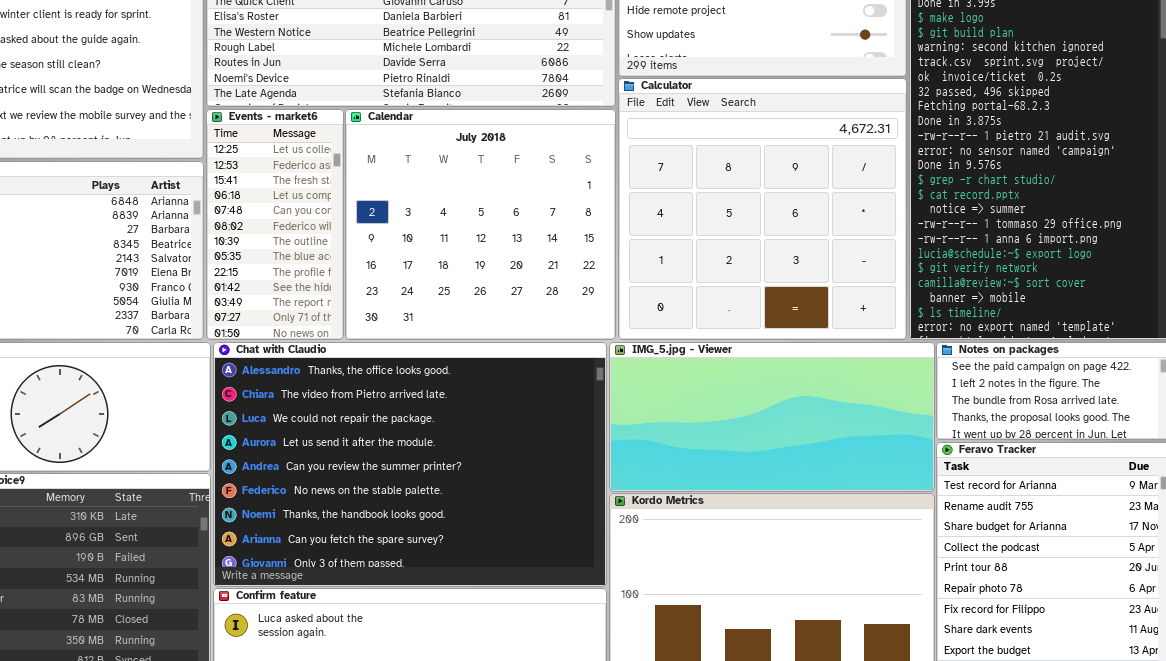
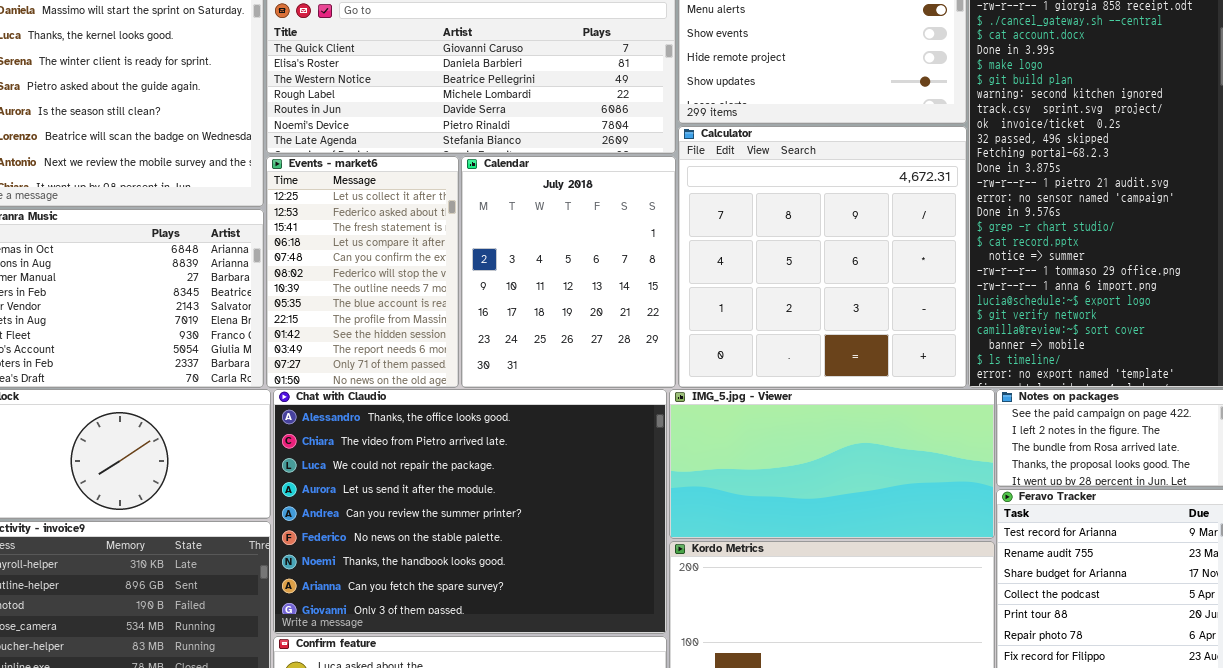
Events - market6: [206,109,344,340] -> [266,156,459,388], resized
Calendar: [345,109,616,340] -> [461,156,676,388], resized

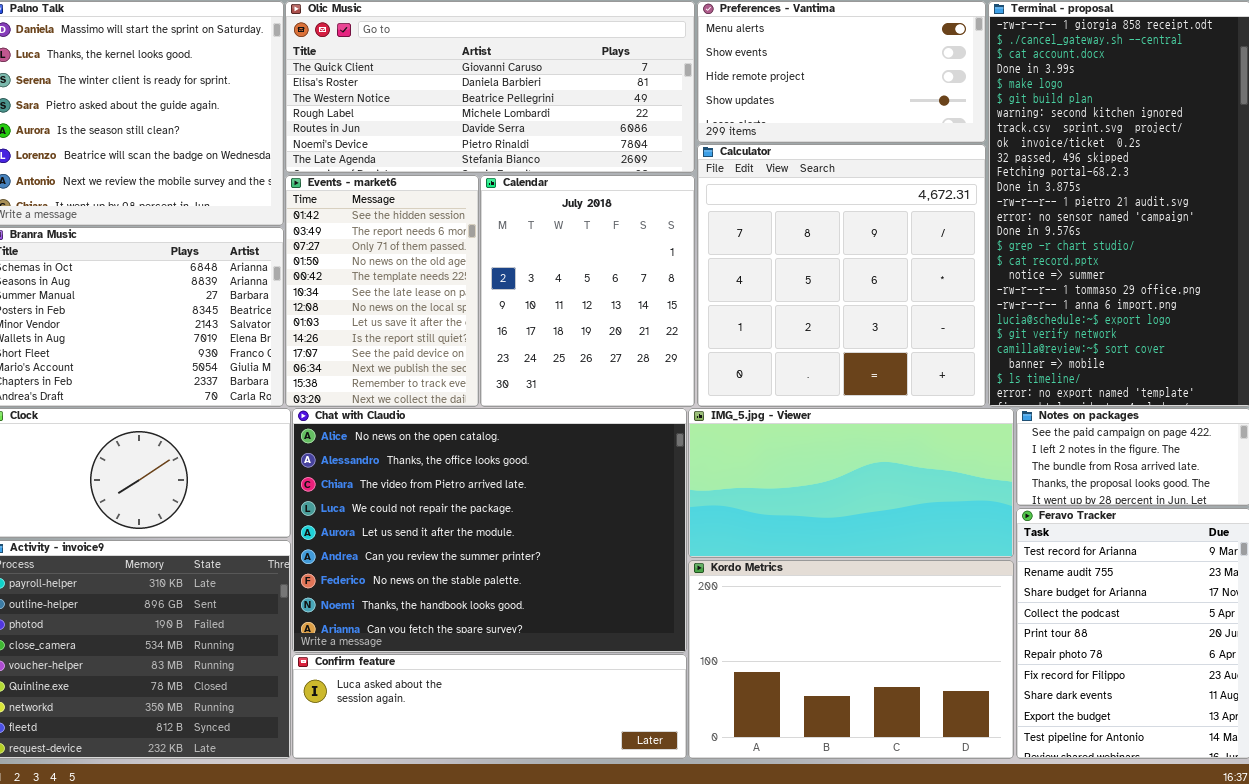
Events - market6: [266,156,459,388] -> [285,175,479,407], scrolled down 9 rows
Chat with Claudio: [273,389,667,634] -> [292,408,687,653], scrolled up 1 row

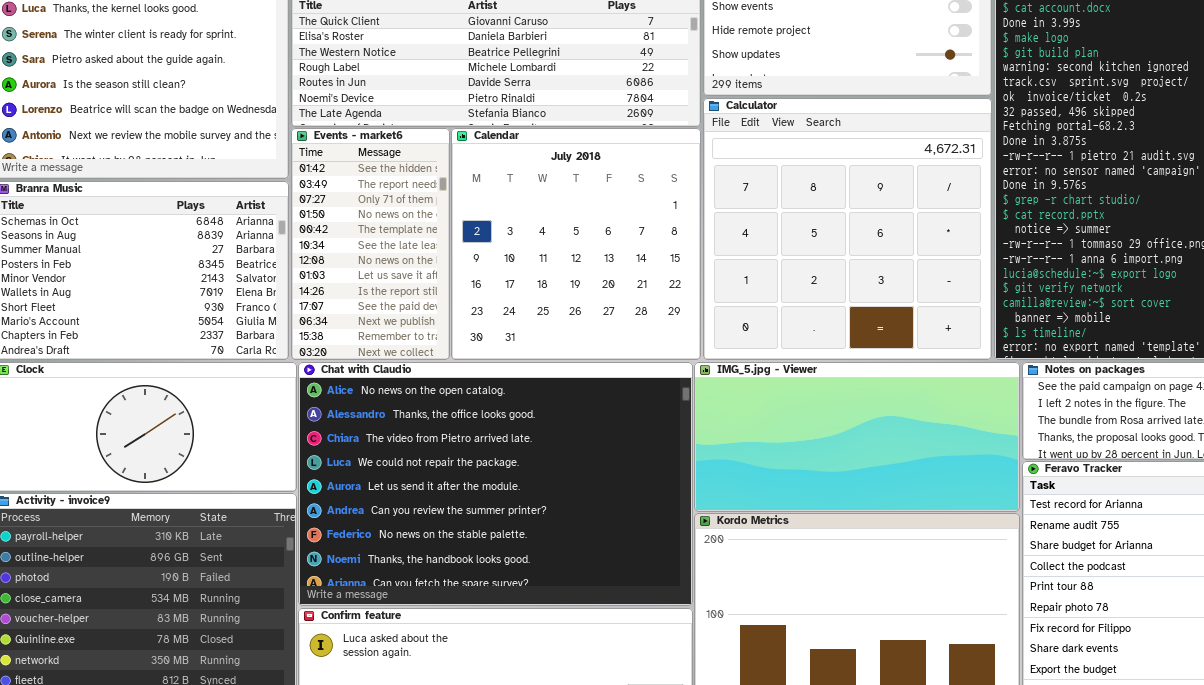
Events - market6: [285,175,479,407] -> [291,128,450,360], resized
Calendar: [480,175,695,407] -> [451,128,701,360], resized

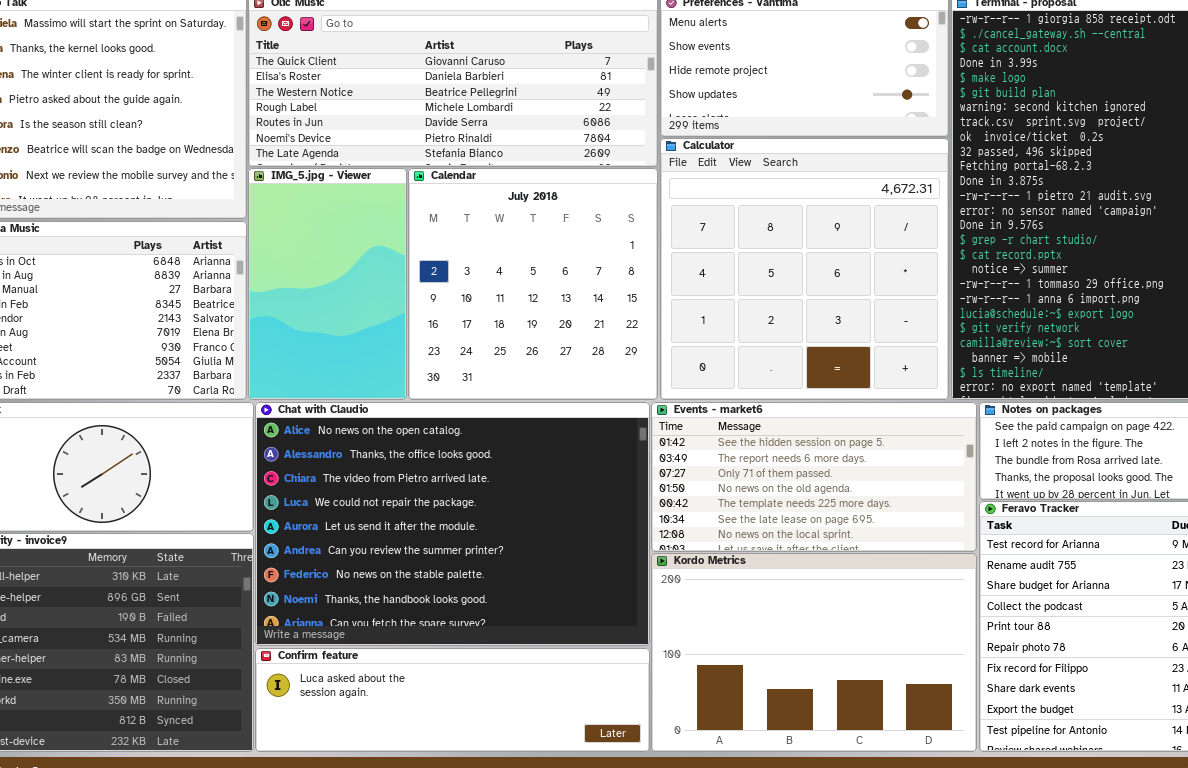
Events - market6: [291,128,450,360] -> [651,402,977,552], moved, resized
IMG_5.jpg - Viewer: [694,362,1020,512] -> [248,168,407,400], moved, resized

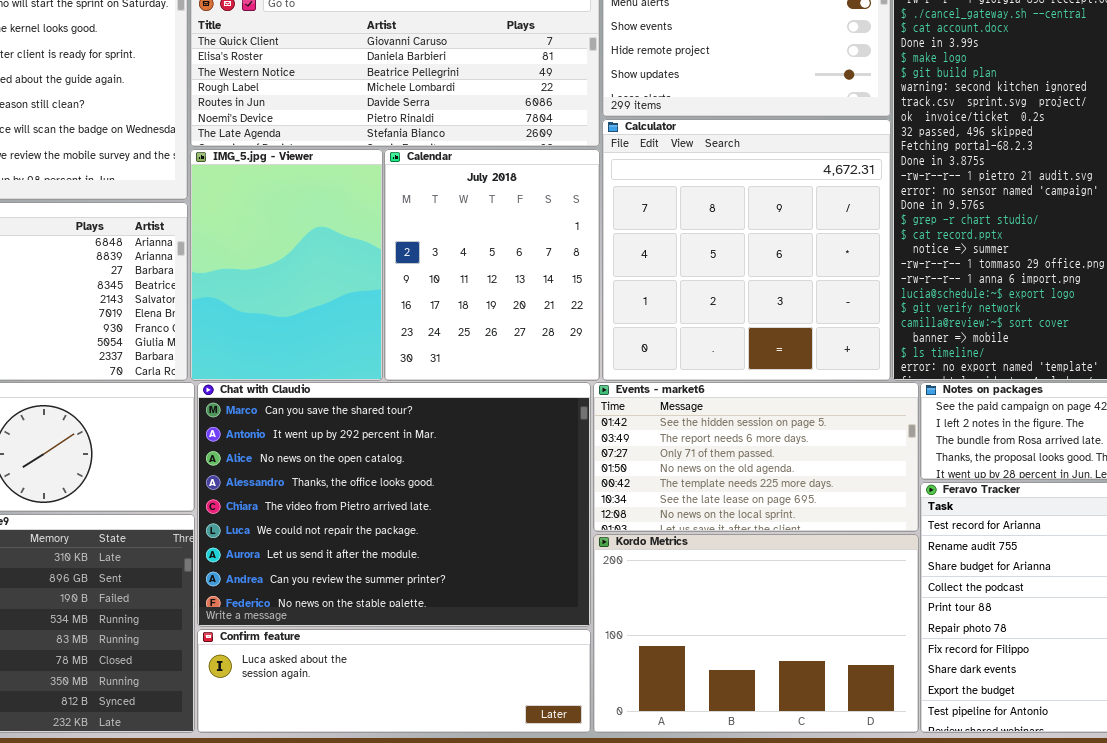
IMG_5.jpg - Viewer: [248,168,407,400] -> [190,149,383,381], resized
Calendar: [408,168,658,400] -> [384,149,600,381], resized
Chat with Claudio: [255,402,650,646] -> [197,382,591,627], scrolled up 2 rows

